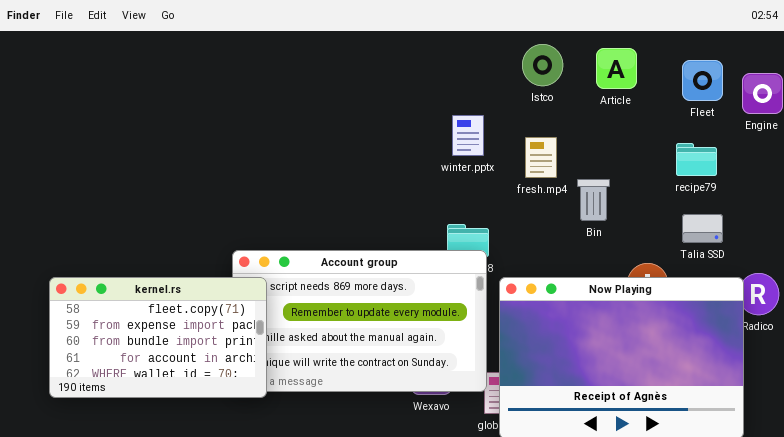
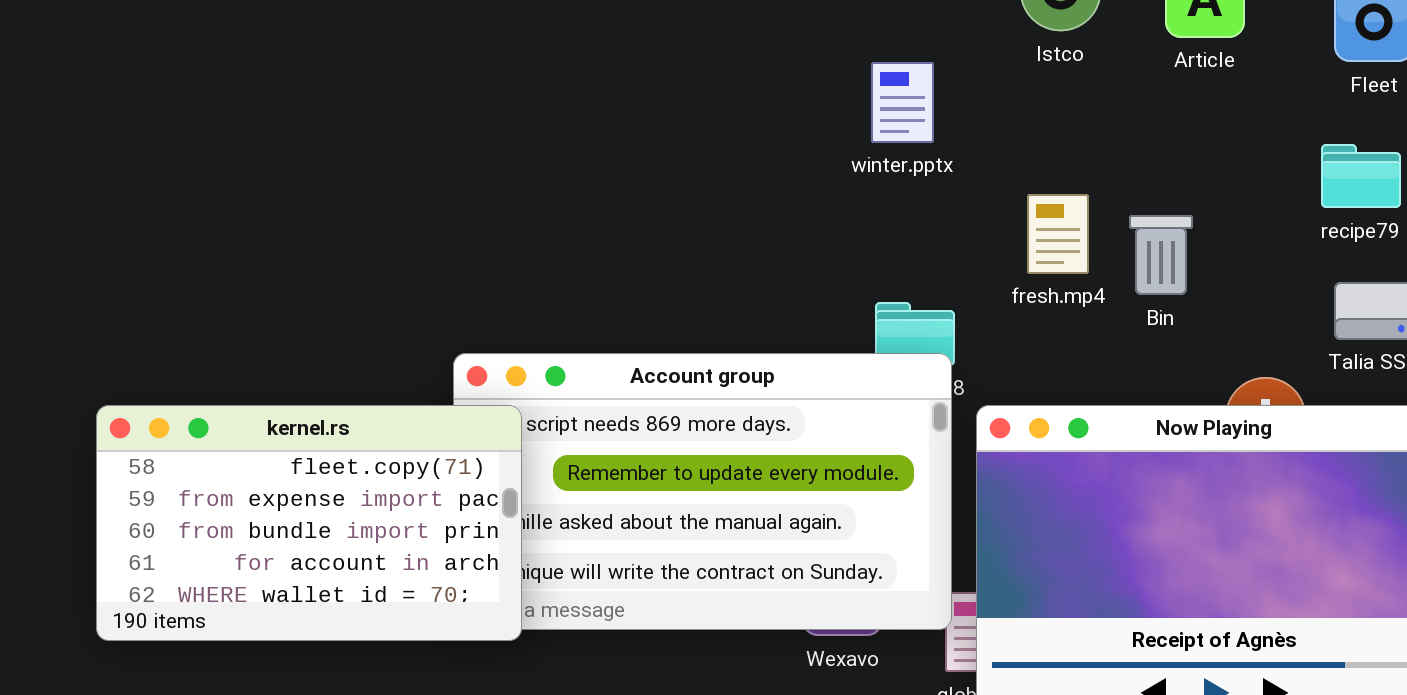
winter.pptx: [452,115,484,156] -> [871,62,934,143], moved
fresh.mp4: [525,137,557,178] -> [1027,194,1089,274], moved

